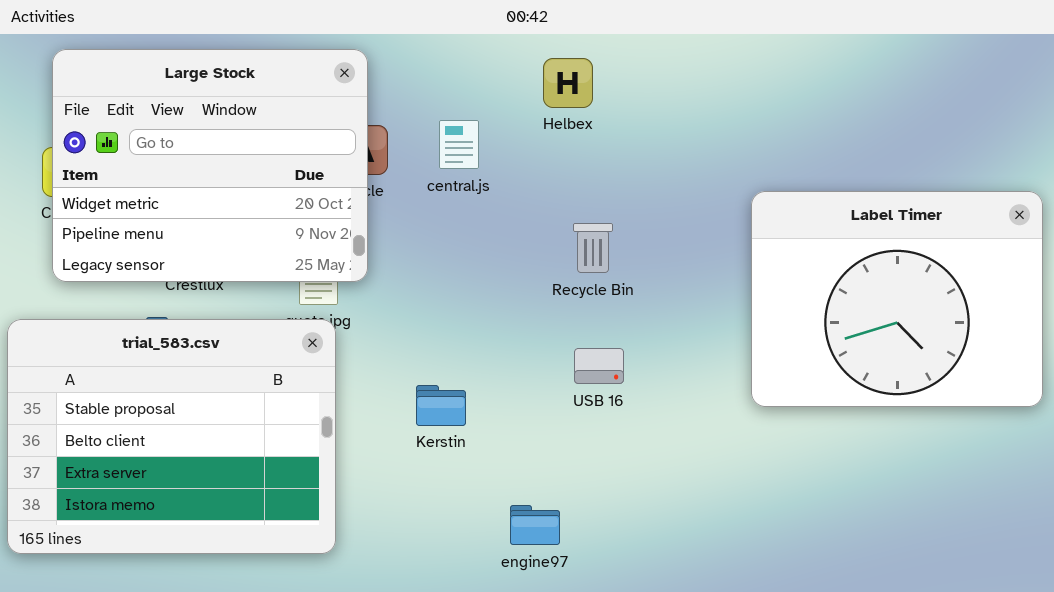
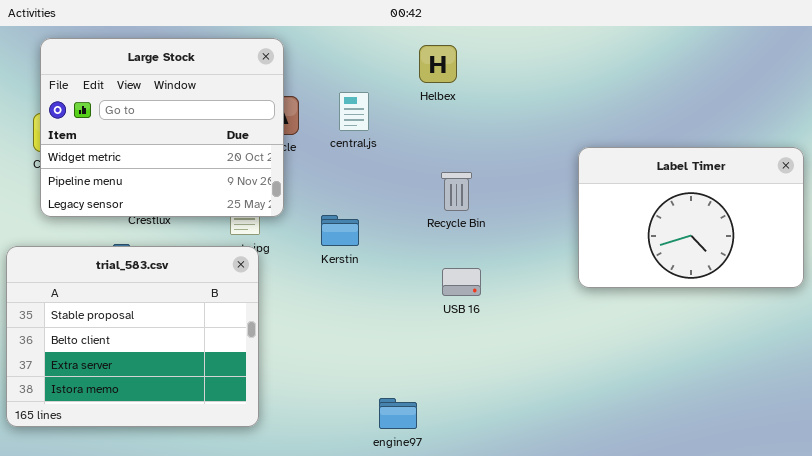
Label Timer: [751,191,1043,407] -> [578,147,804,288], resized
Kerstin: [416,385,466,426] -> [321,215,359,246], moved
engine97: [510,505,560,545] -> [379,398,417,429], moved

